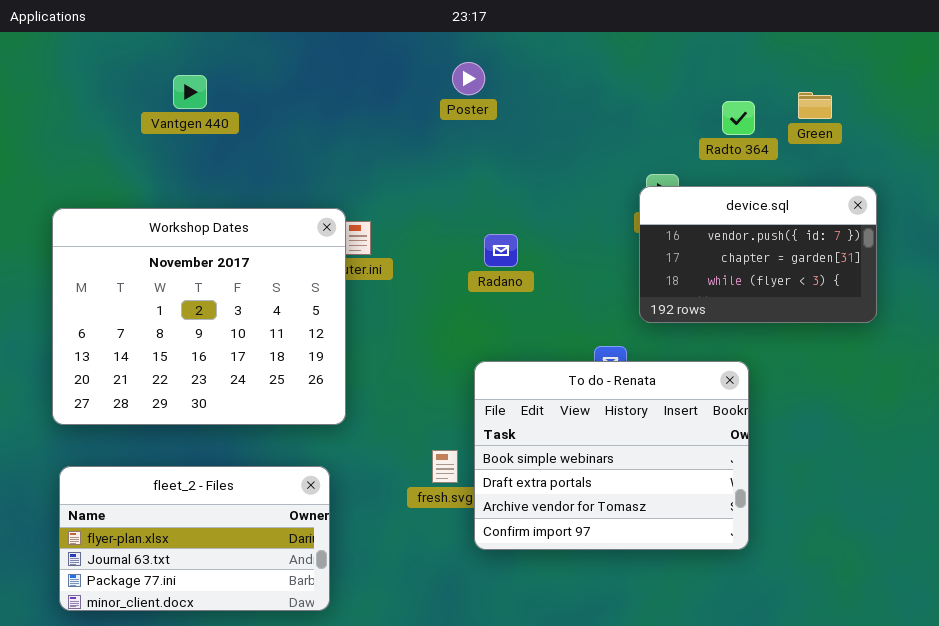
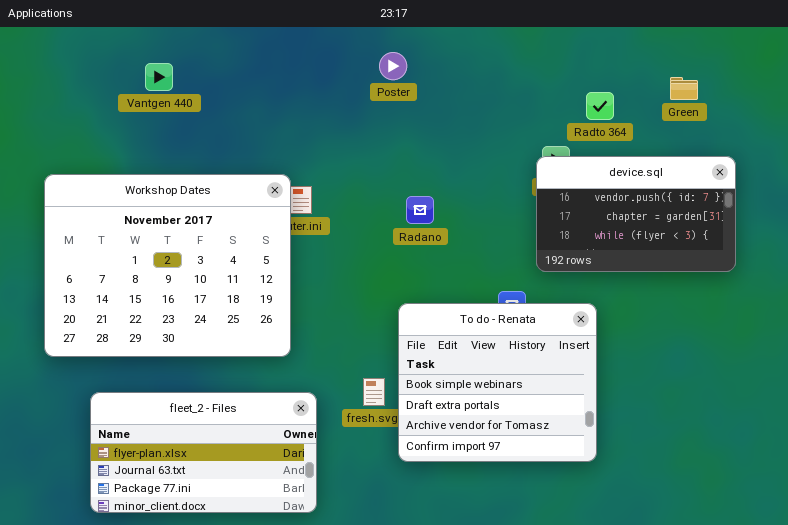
Radto 364: [722,101,755,135] -> [586,92,614,120], moved
To do - Renata: [474,361,749,550] -> [398,303,597,462], resized
fleet_2 - Files: [59,466,330,611] -> [90,392,317,513], moved

